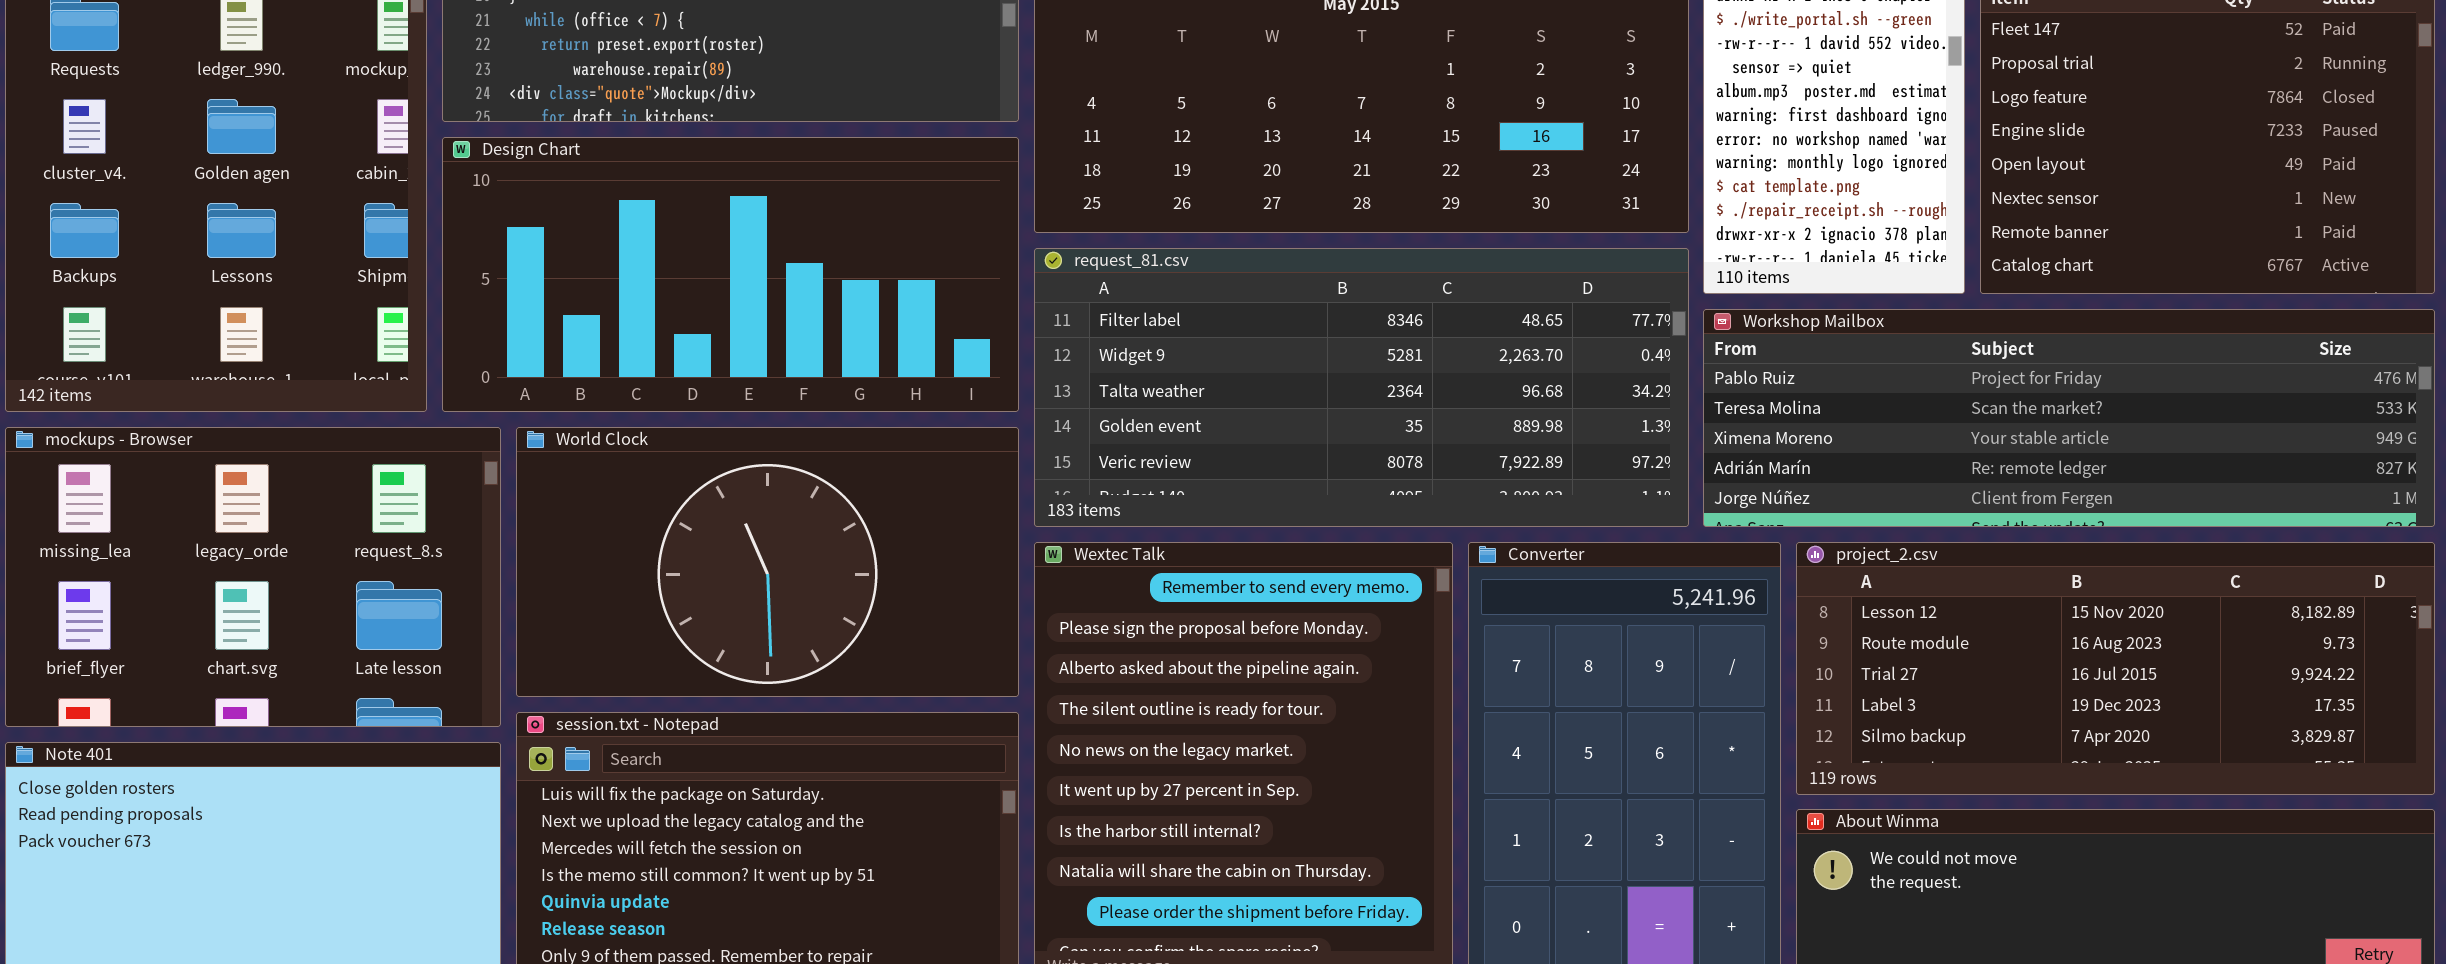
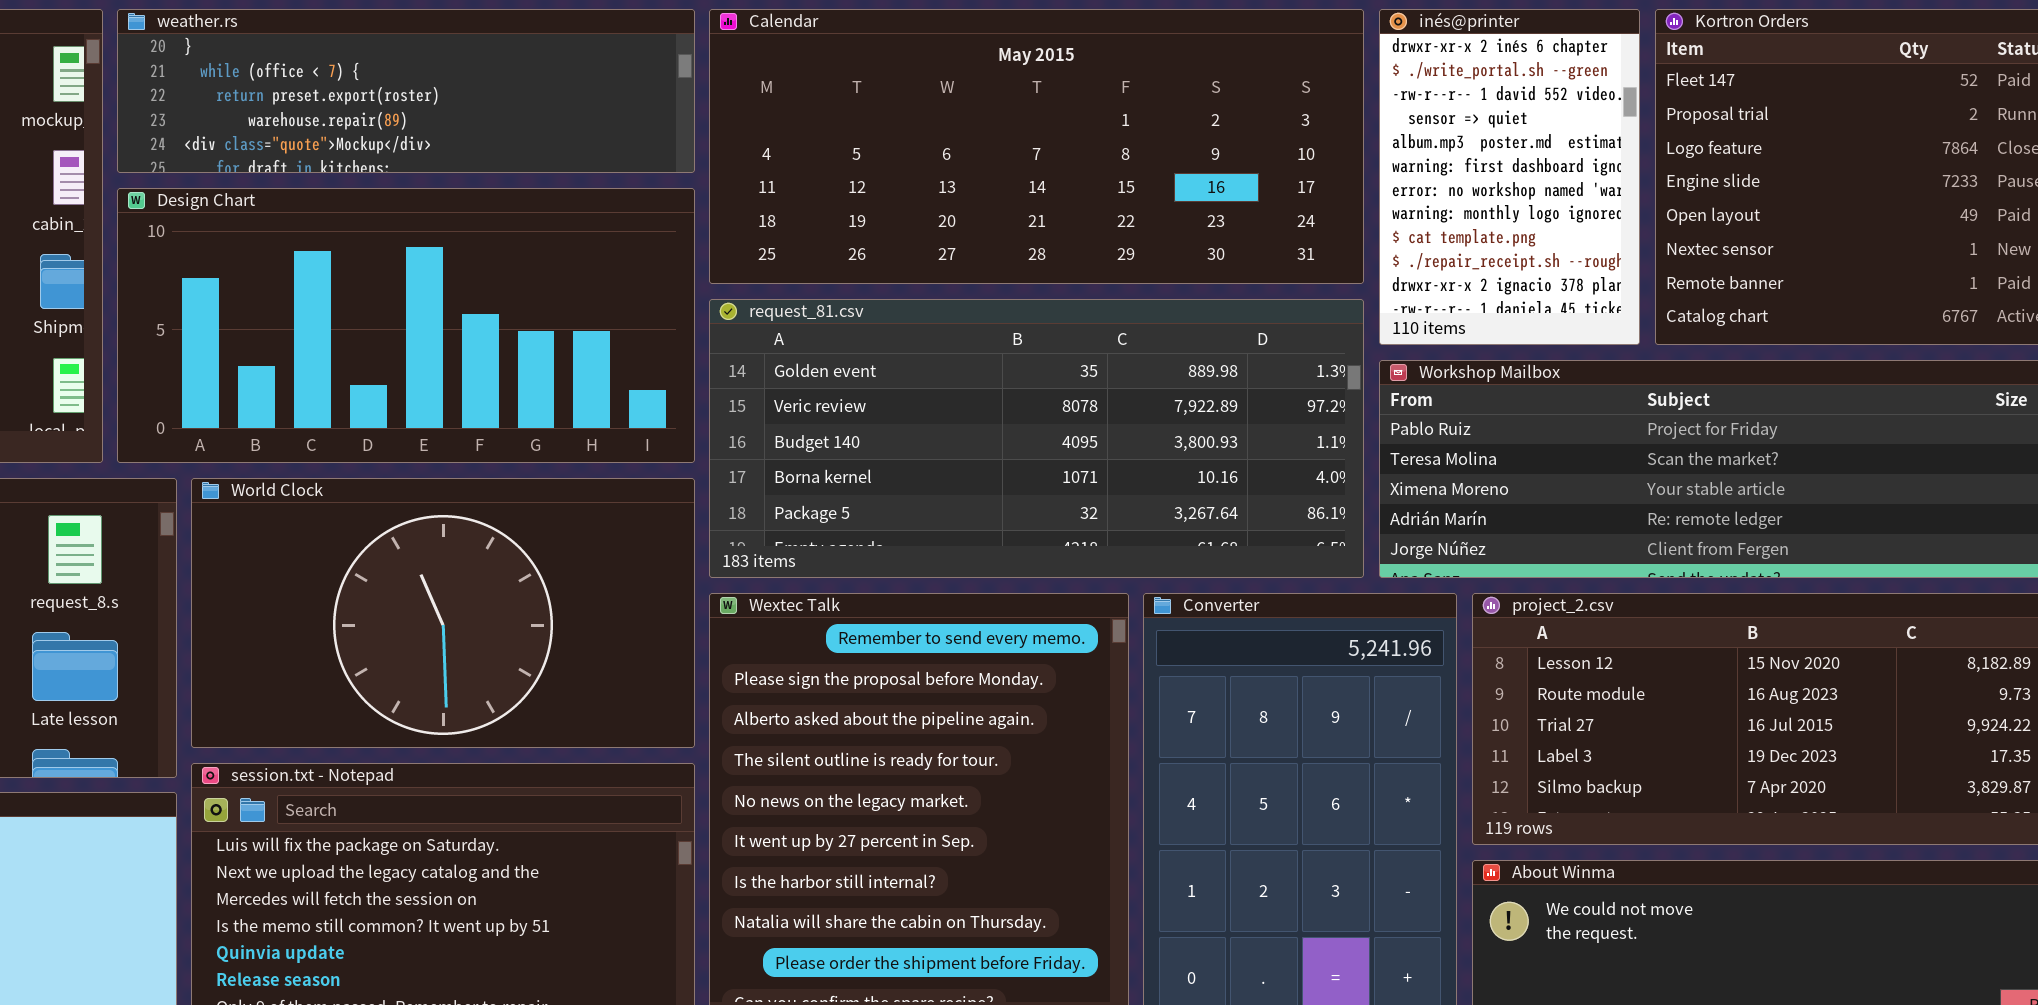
request_81.csv: [1034,248,1689,527] -> [709,299,1364,578], scrolled down 3 rows

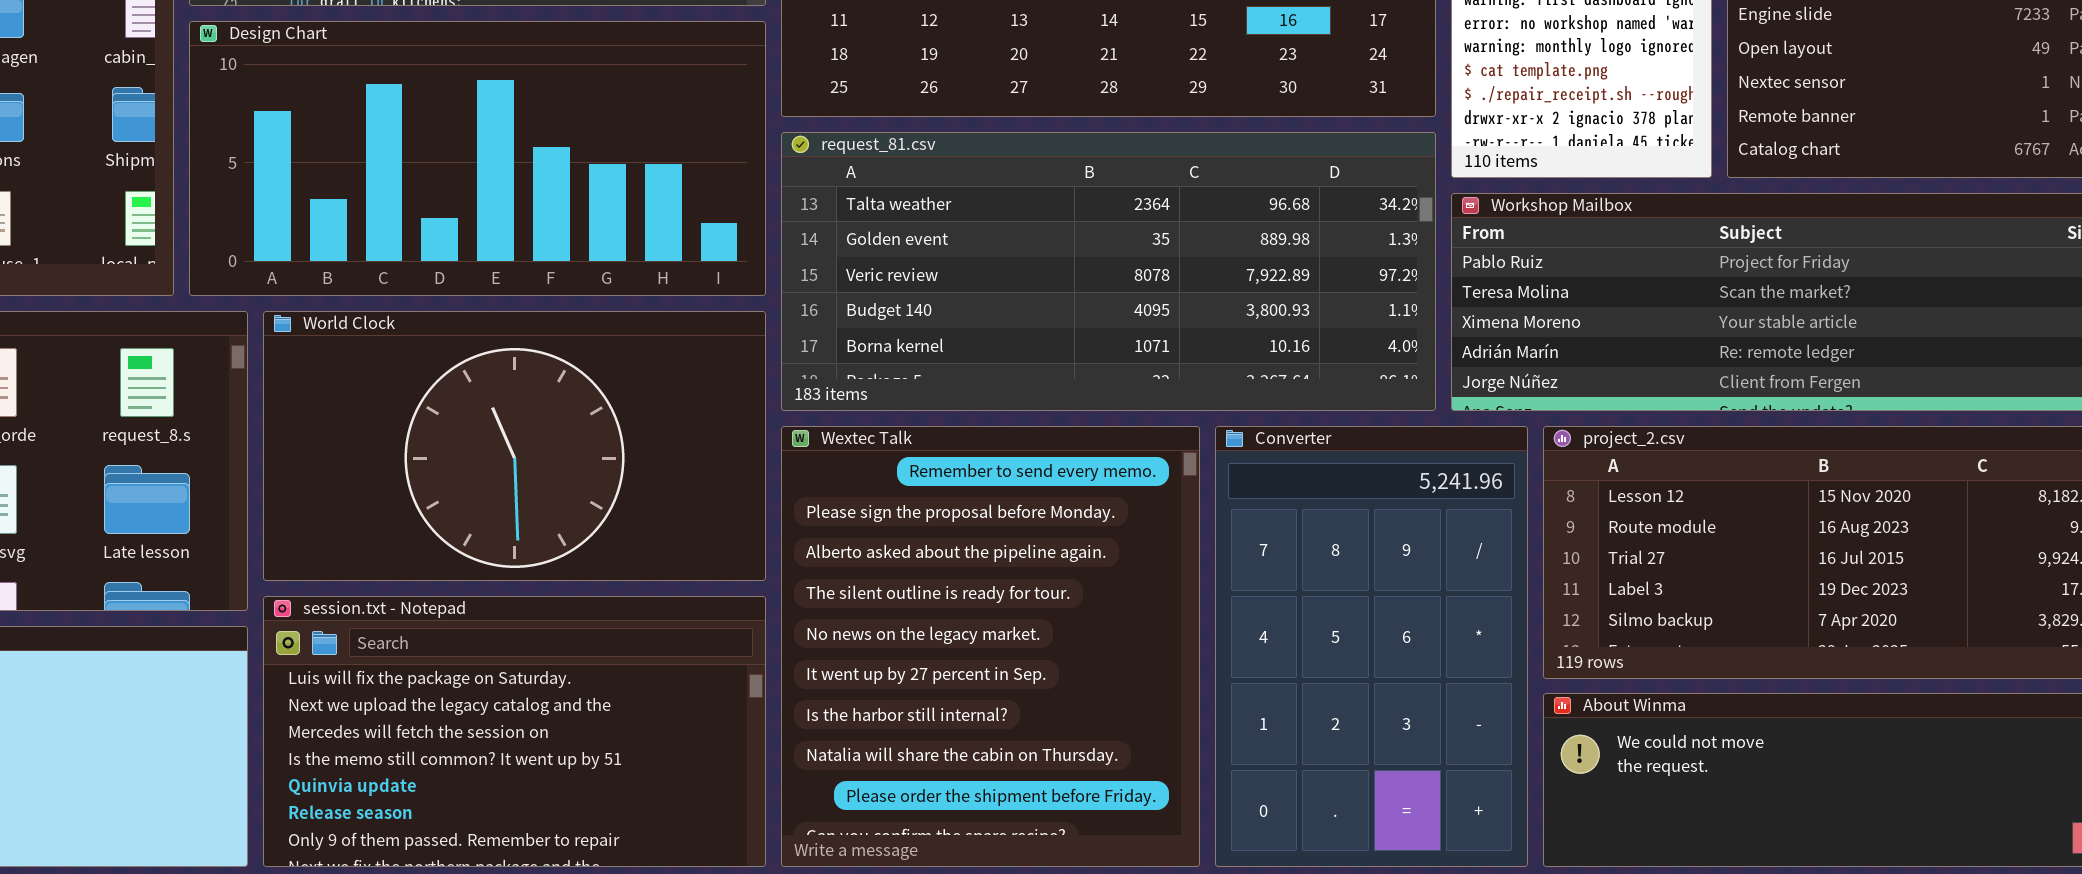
request_81.csv: [709,299,1364,578] -> [781,132,1436,411], scrolled up 1 row

